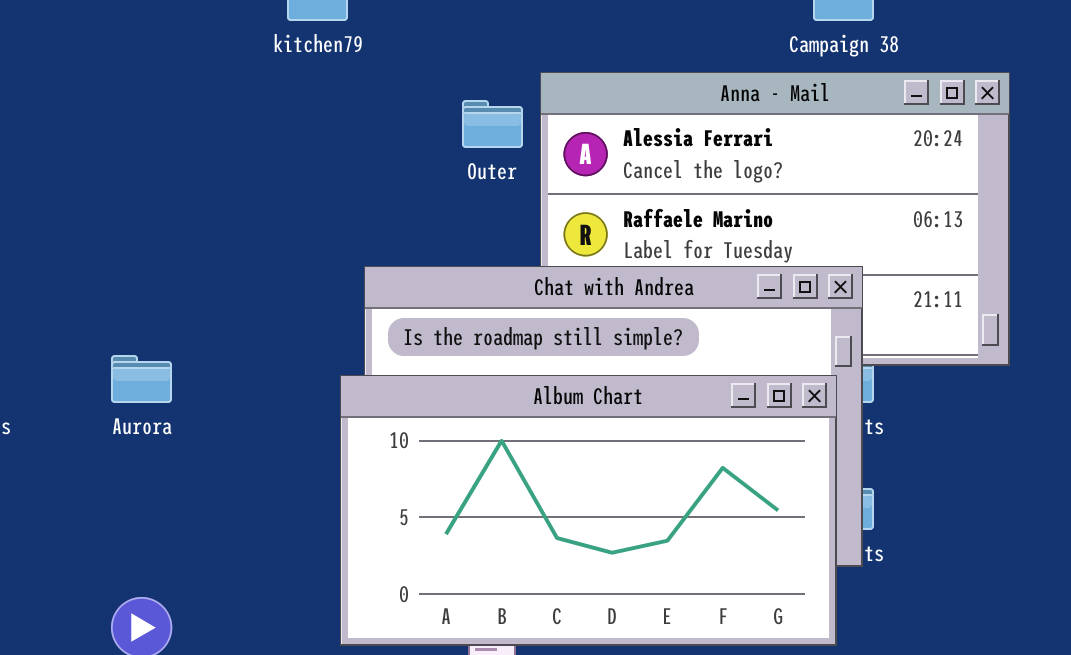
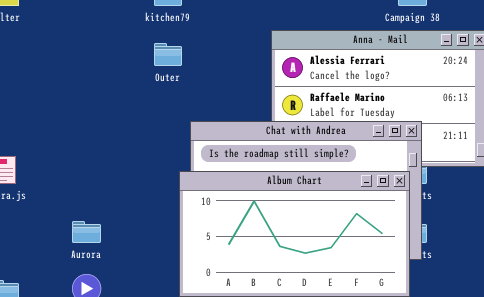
Outer: [462,100,523,148] -> [154,43,182,66], moved
Aurora: [111,355,172,403] -> [72,221,101,243], moved

